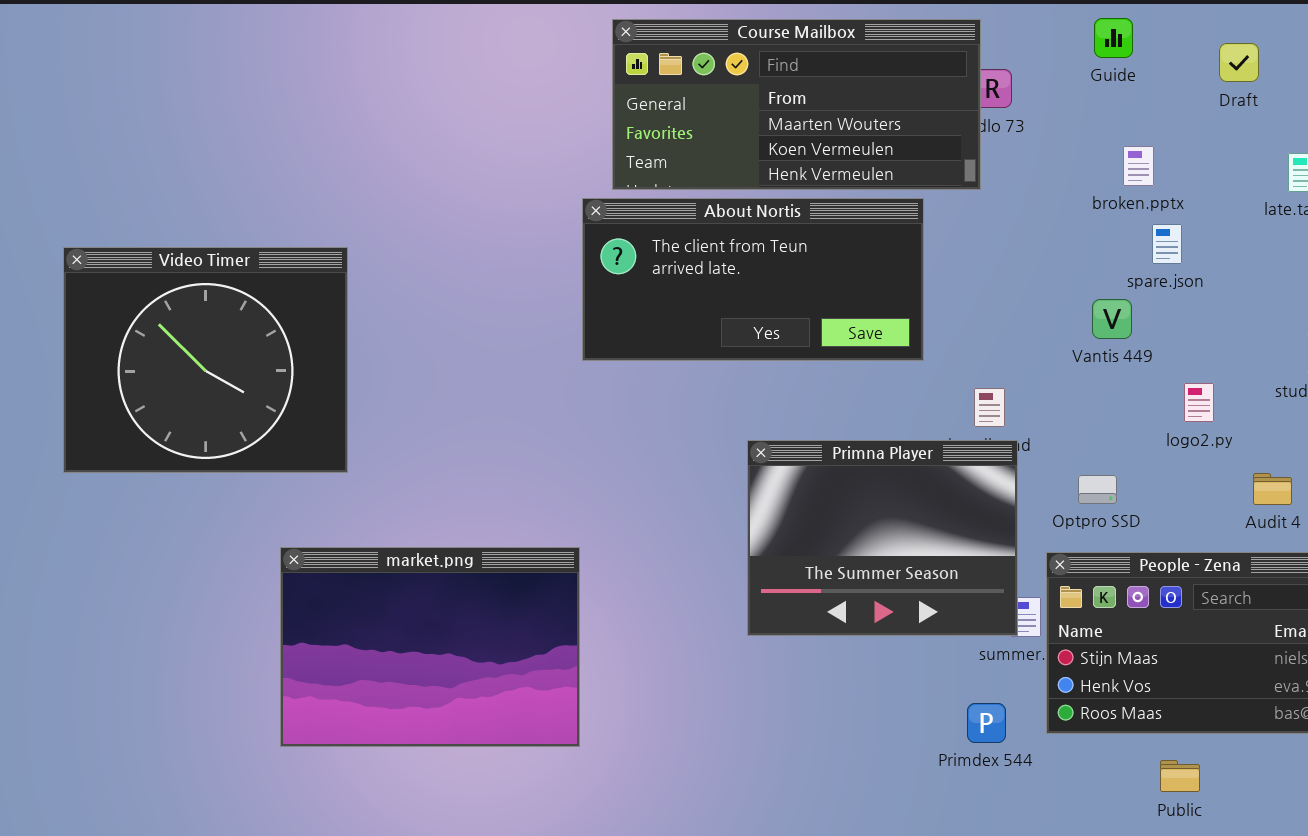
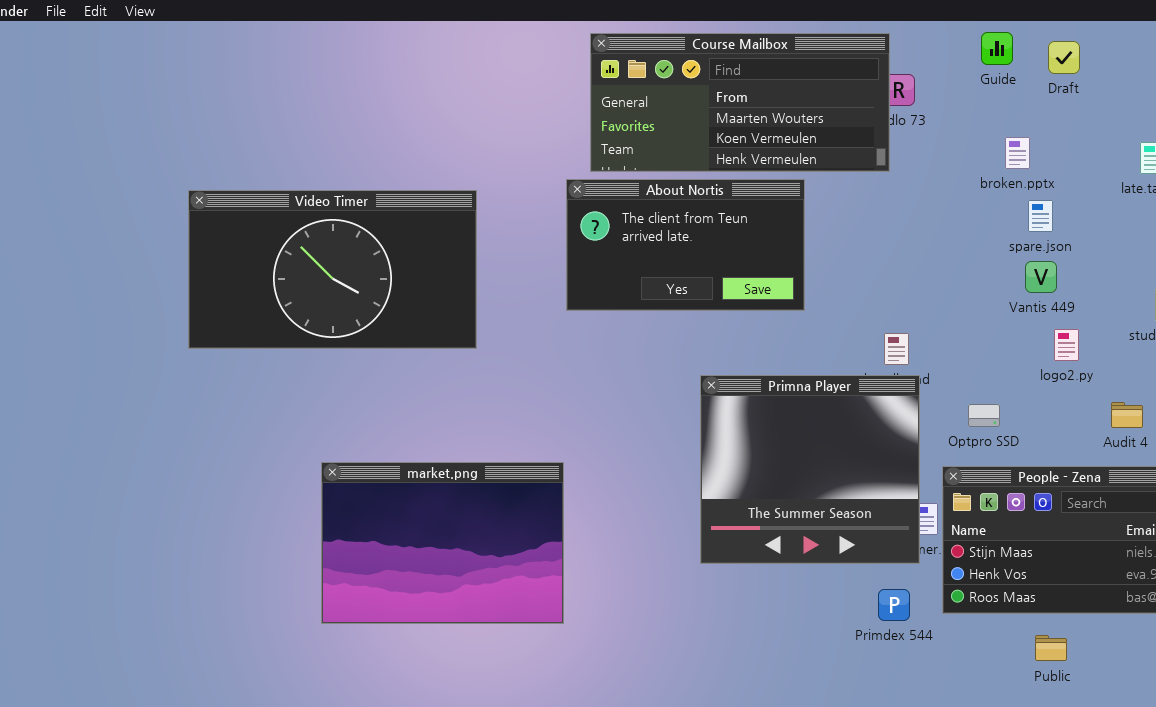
Draft: [1219,43,1259,82] -> [1048,41,1080,74], moved
About Nortis: [582,198,924,361] -> [566,179,805,311], resized
Video Timer: [63,247,348,473] -> [188,190,477,349], moved, resized
Vantis 449: [1092,299,1132,339] -> [1025,261,1057,293], moved
Primna Player: [747,440,1018,636] -> [700,375,920,564], resized

